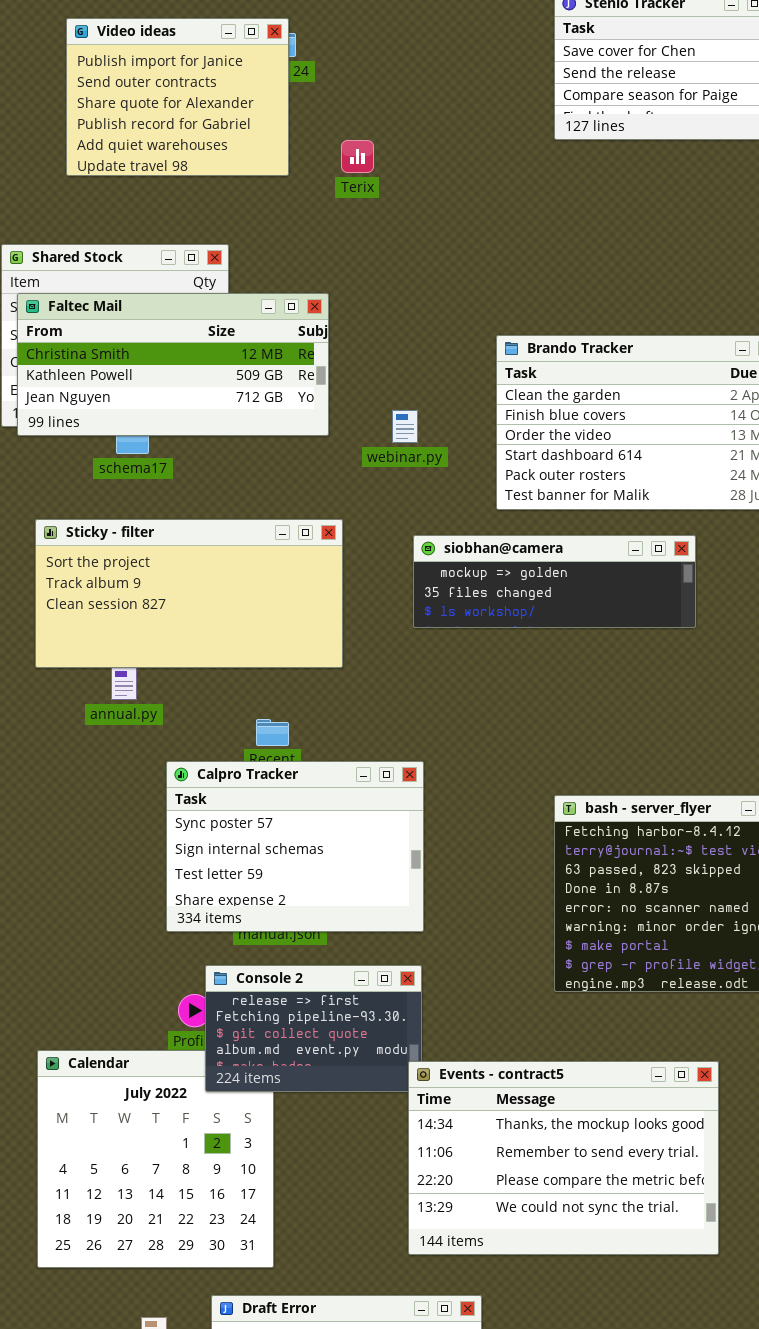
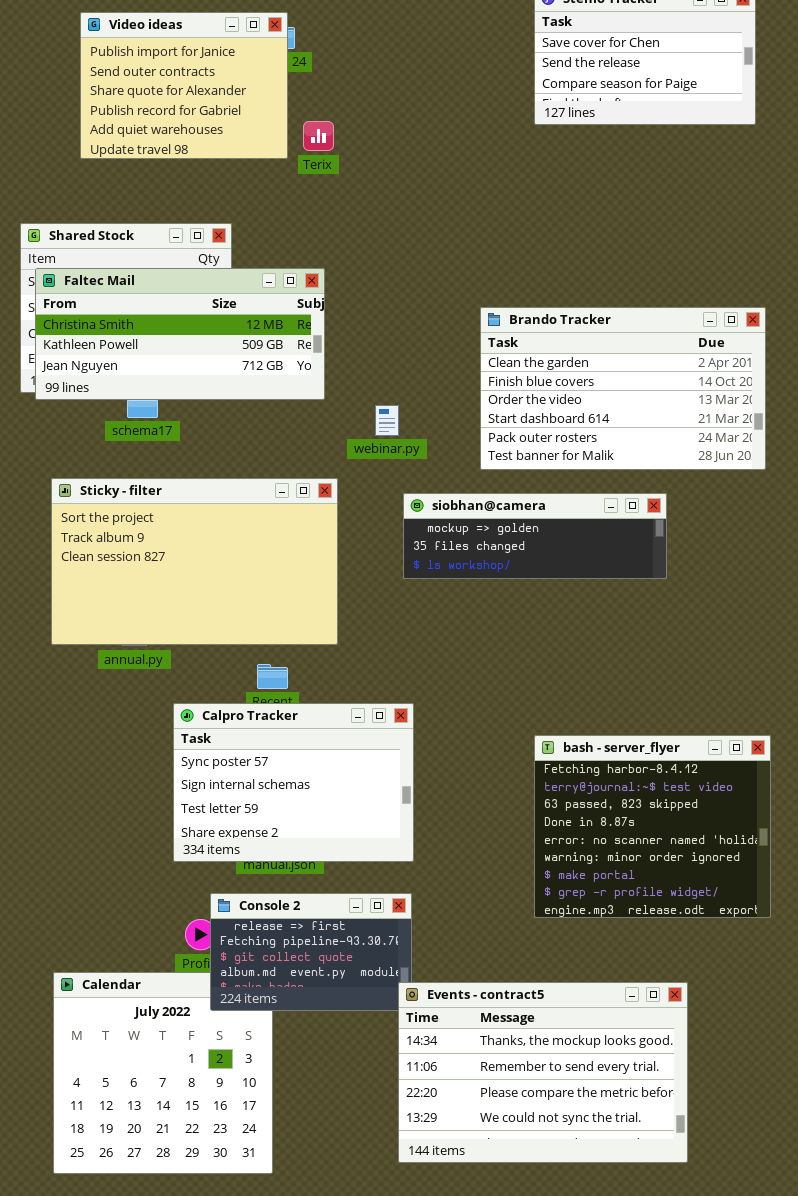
Terix: [341,140,374,173] -> [303,121,334,151], moved
webinar.py: [392,410,418,443] -> [375,405,399,436], moved
Sticky - filter: [35,519,343,668] -> [51,478,338,645], resized

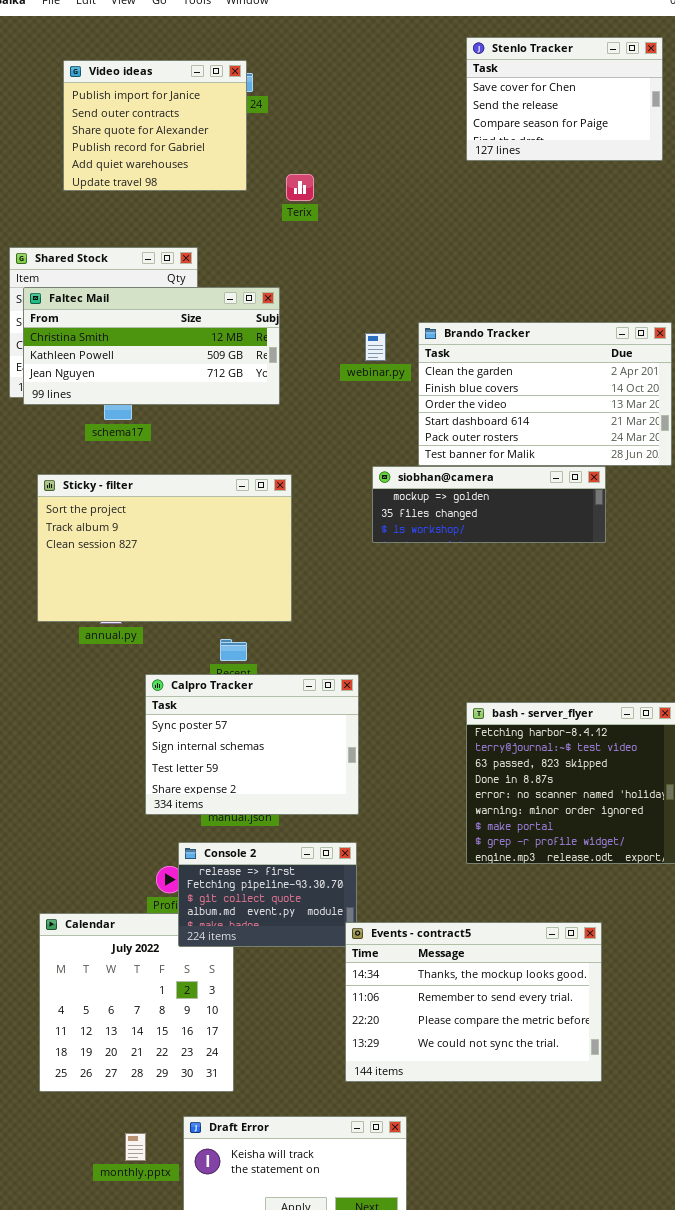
Terix: [303,121,334,151] -> [286,174,314,201], moved
webinar.py: [375,405,399,436] -> [365,333,386,361], moved
siobhan@camera: [403,493,667,579] -> [372,466,606,543], moved

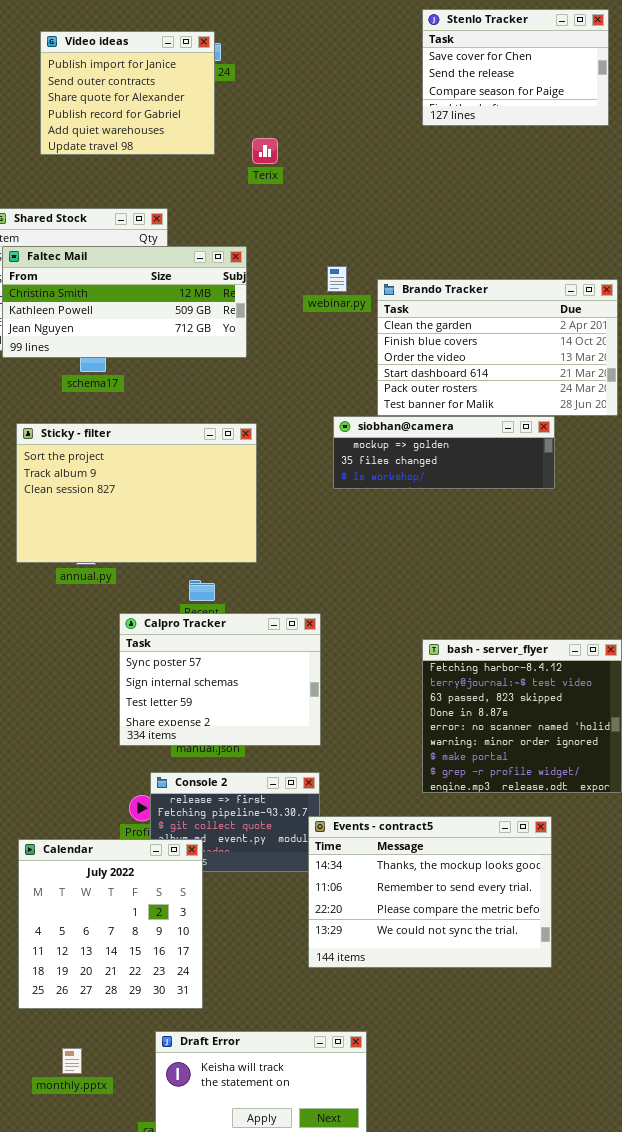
webinar.py: [365,333,386,361] -> [327,266,347,292], moved
Calendar: [39,913,234,1092] -> [18,839,203,1009], raised
Events - contract5: [345,922,602,1082] -> [308,816,552,968], moved
monthly.pptx: [125,1133,146,1161] -> [62,1048,82,1074], moved

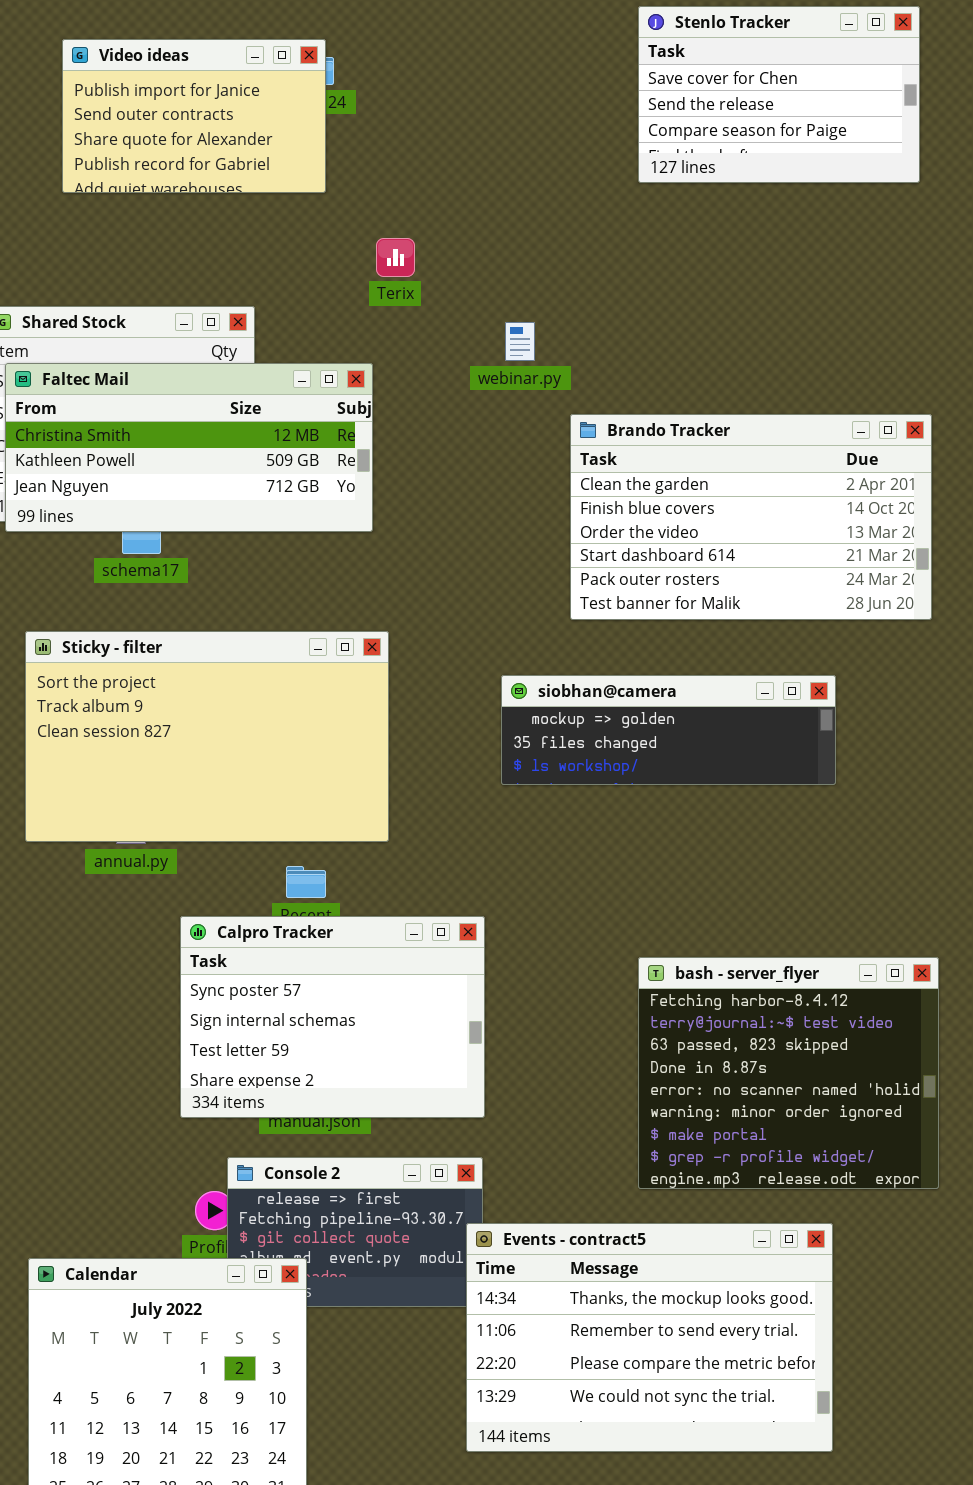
Video ideas: [40,31,215,155] -> [62,39,326,193], resized
Terix: [252,138,278,164] -> [376,238,415,277], moved
webinar.py: [327,266,347,292] -> [505,322,535,361], moved
siobhan@camera: [333,416,555,489] -> [501,675,836,785], moved

